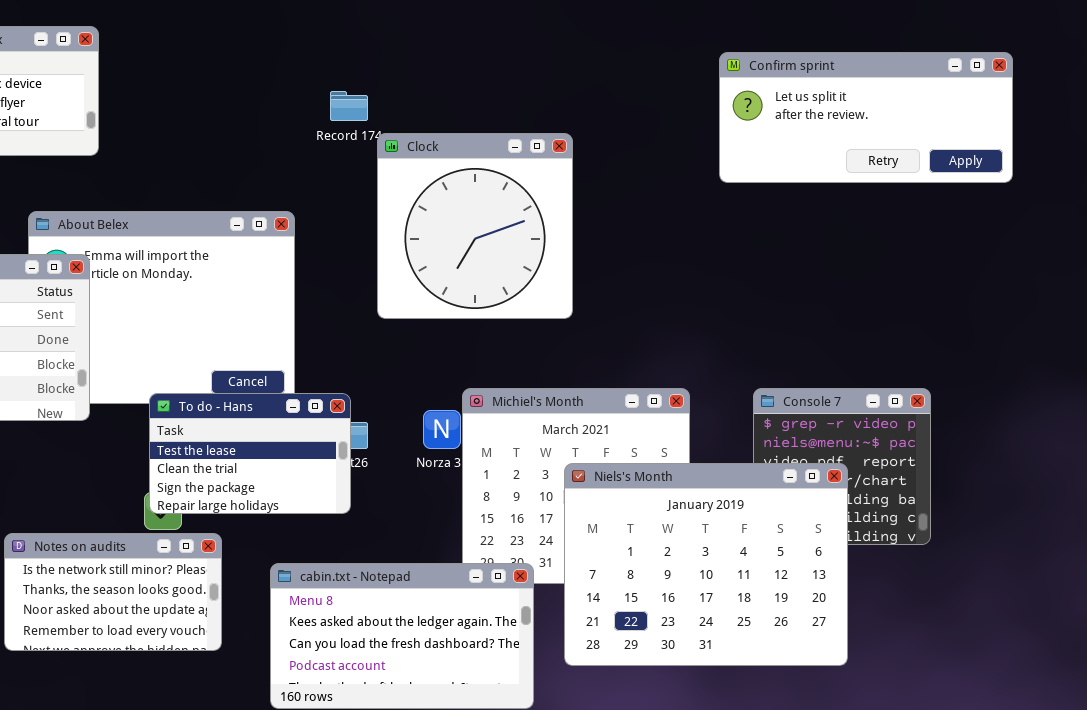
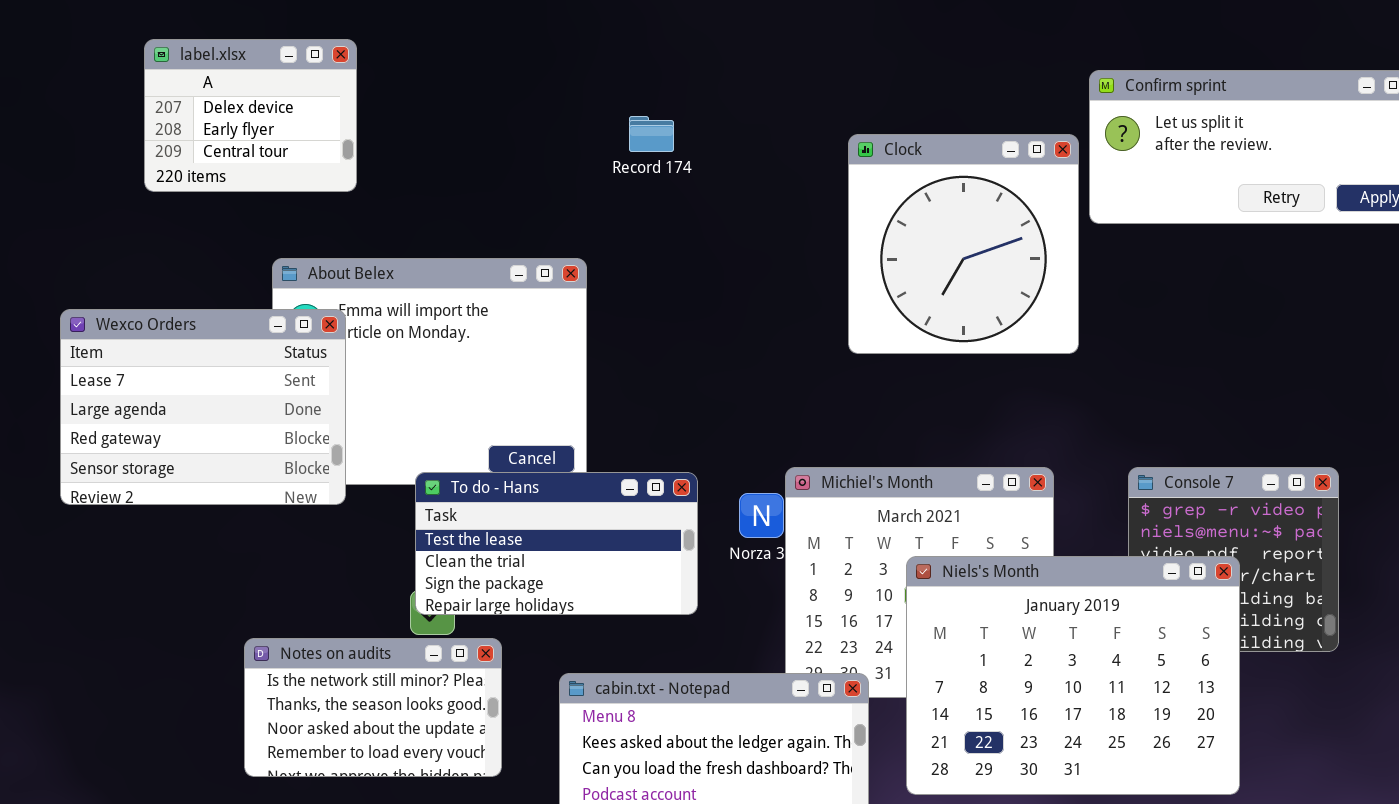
Clock: [377,133,573,319] -> [848,134,1079,354], moved
To do - Hans: [149,393,351,514] -> [415,472,698,615], resized

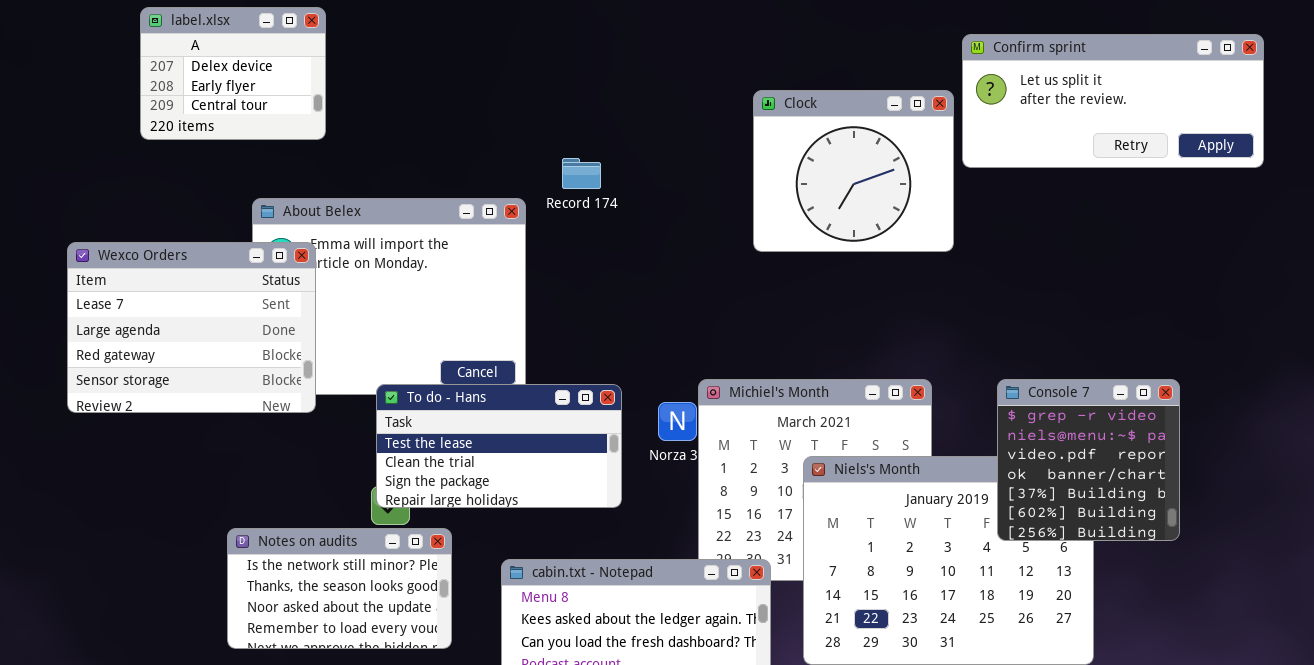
Record 174: [629,116,674,152] -> [562,158,601,189], moved
Clock: [848,134,1079,354] -> [753,90,954,252], resized
Console 7: [1128,467,1339,652] -> [997,379,1180,541], raised

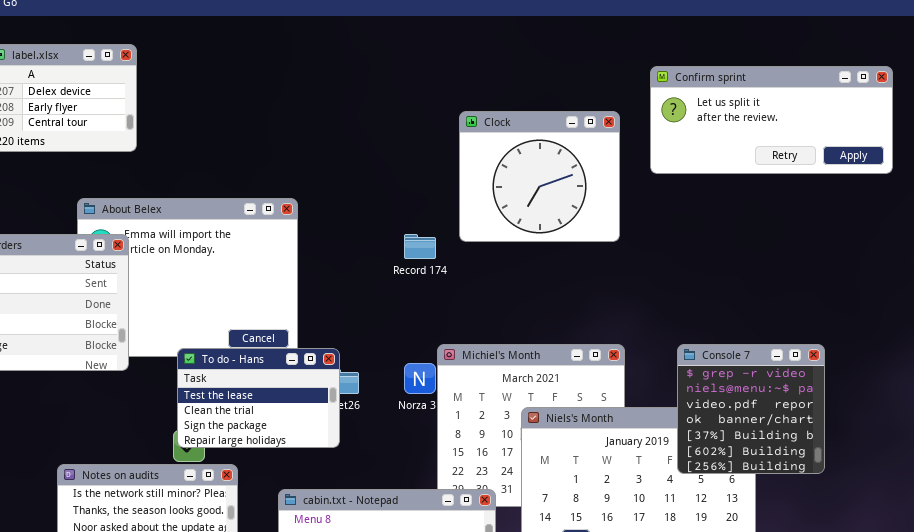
Clock: [753,90,954,252] -> [459,111,620,242], moved
Record 174: [562,158,601,189] -> [404,234,436,259], moved
To do - Hans: [376,384,622,508] -> [177,348,340,448], resized

